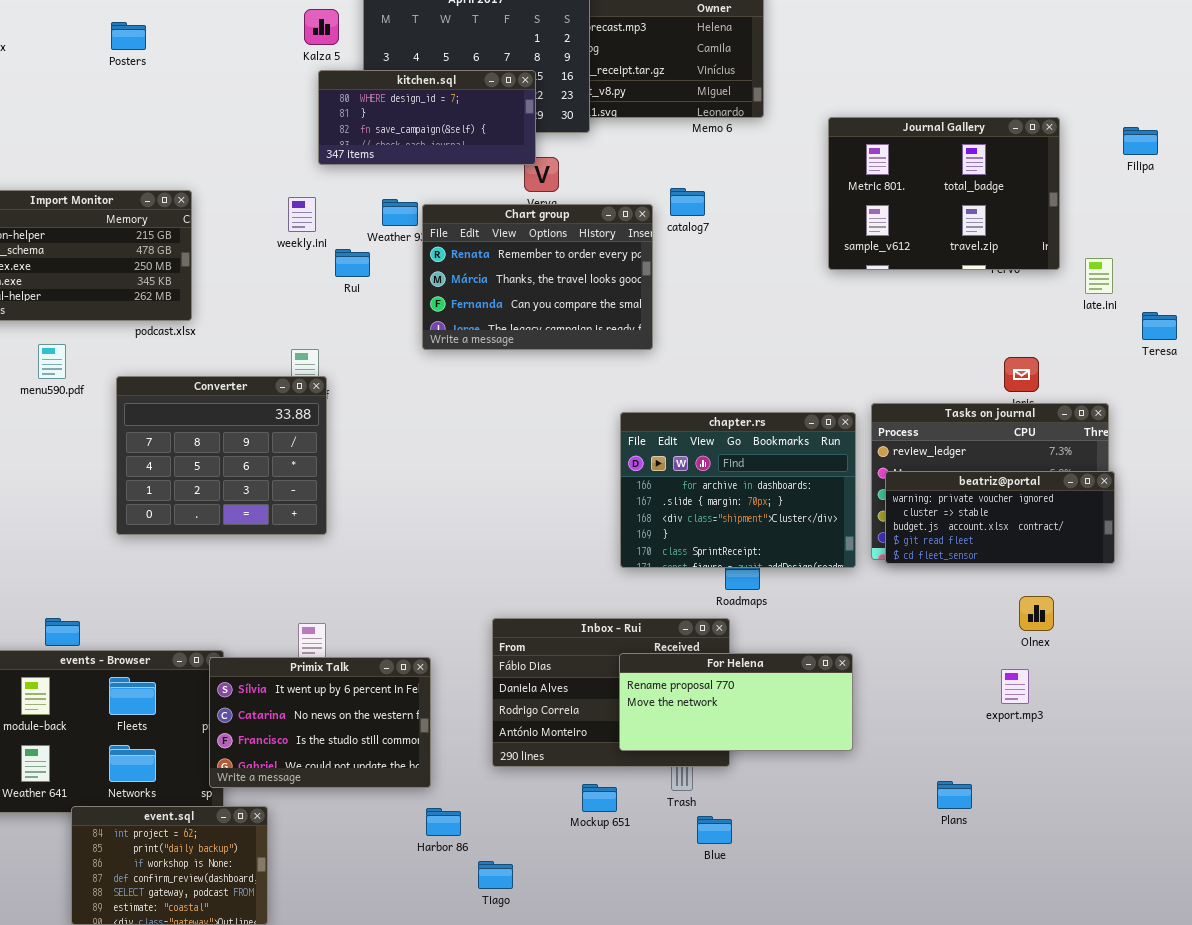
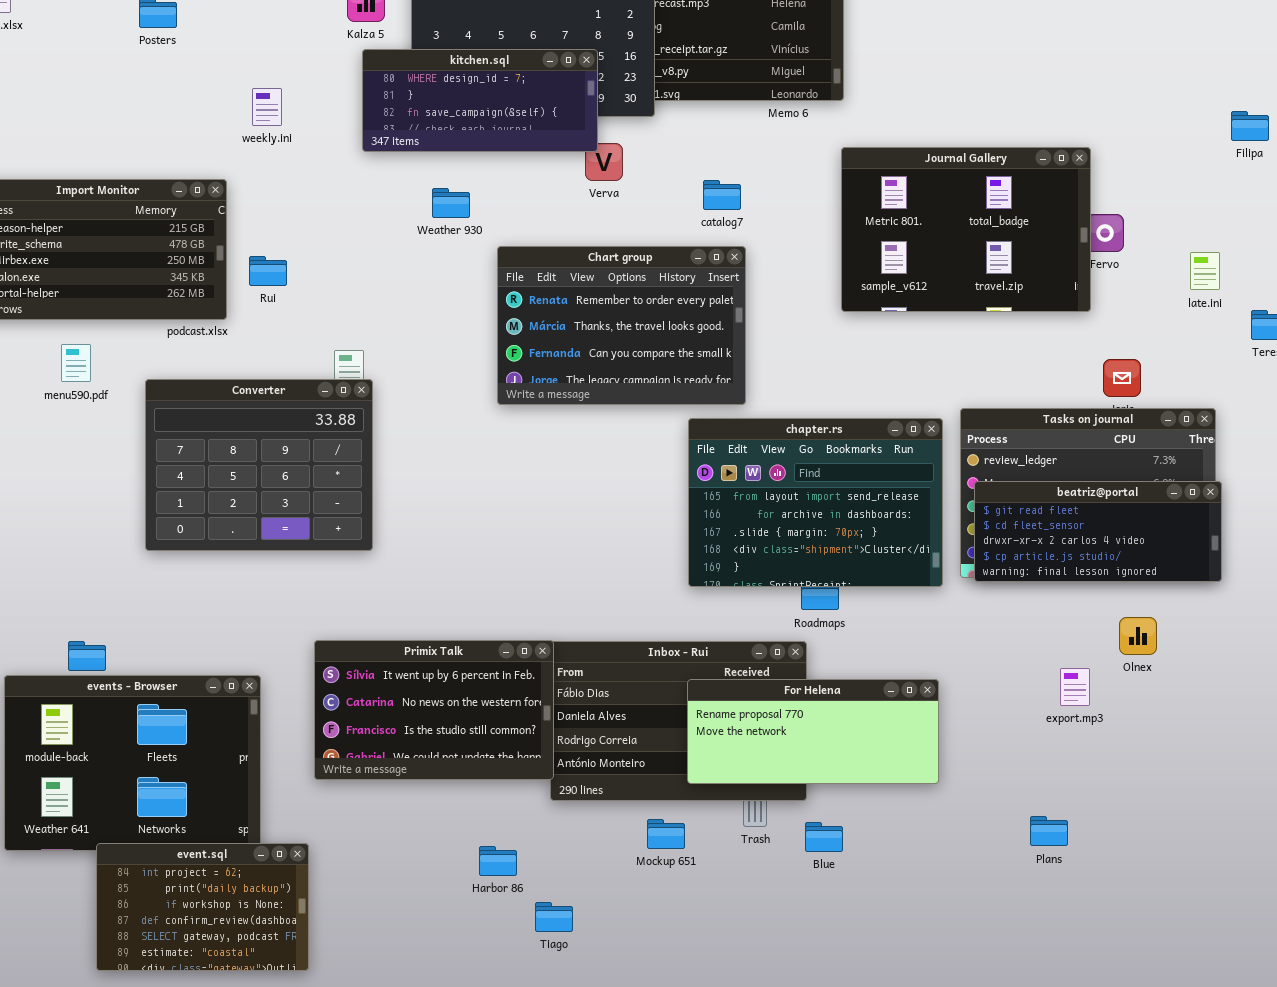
Journal Gallery: [828,117,1060,270] -> [841,147,1091,312], moved
catalog7: [670,188,705,216] -> [703,180,741,210], moved
weekly.ini: [288,197,316,232] -> [252,88,282,126], moved
Chart group: [422,204,653,350] -> [497,246,746,405], moved
Rui: [335,249,370,277] -> [249,256,287,286], moved
chapter.rs: [620,412,856,568] -> [688,418,943,587], scrolled up 1 row
beatriz@portal: [885,471,1115,564] -> [974,481,1222,582], scrolled down 3 rows
Primix Talk: [209,657,431,788] -> [314,640,554,780], moved
export.mp3: [1001,669,1029,704] -> [1060,668,1090,706], moved
Blue: [697,816,732,844] -> [805,822,843,852], moved

